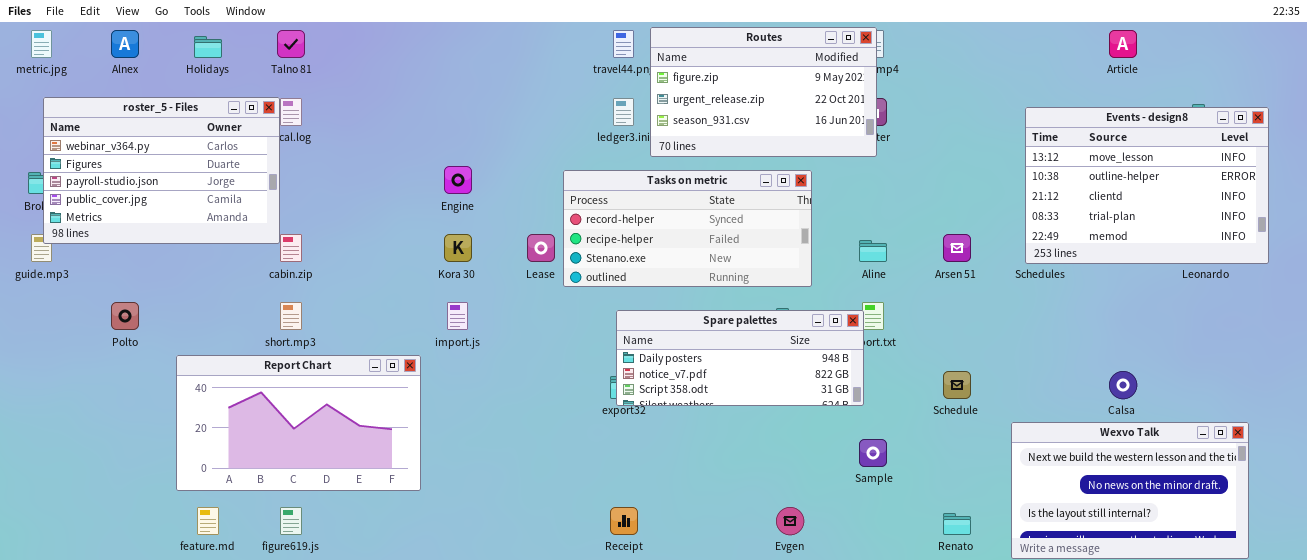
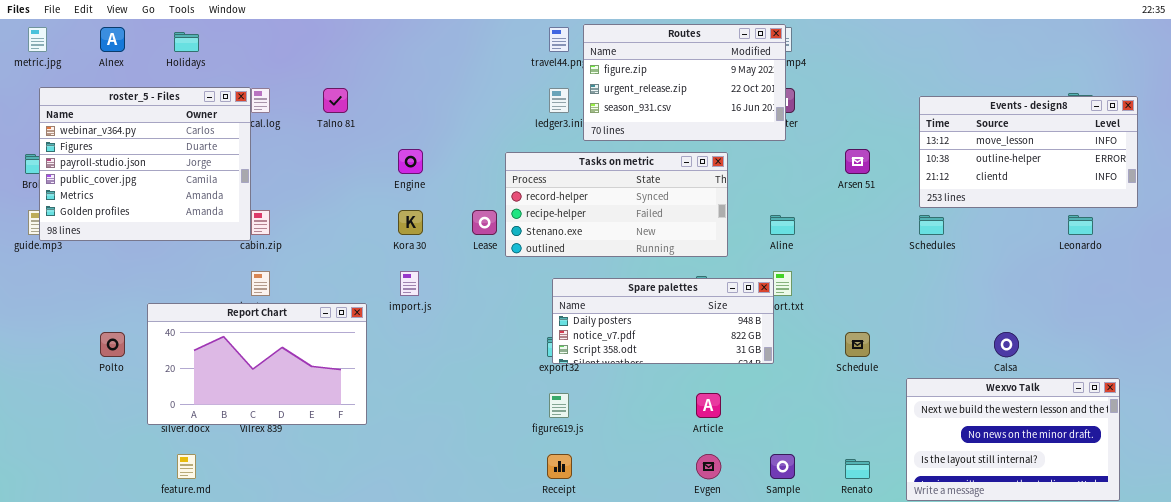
Talno 81: [277,30,305,58] -> [323,88,348,113], moved
Article: [1109,30,1137,58] -> [696,393,721,418], moved
roster_5 - Files: [43,97,280,244] -> [39,87,251,241], resized
Events - design8: [1025,107,1269,264] -> [919,96,1138,208], resized
Arsen 51: [943,234,971,262] -> [845,149,870,174], moved
Polto: [111,302,139,330] -> [100,332,125,357], moved
Report Chart: [176,355,421,491] -> [147,303,367,425], moved
Sample: [859,439,887,467] -> [770,454,795,479], moved
figure619.js: [280,507,302,535] -> [549,393,569,418], moved

